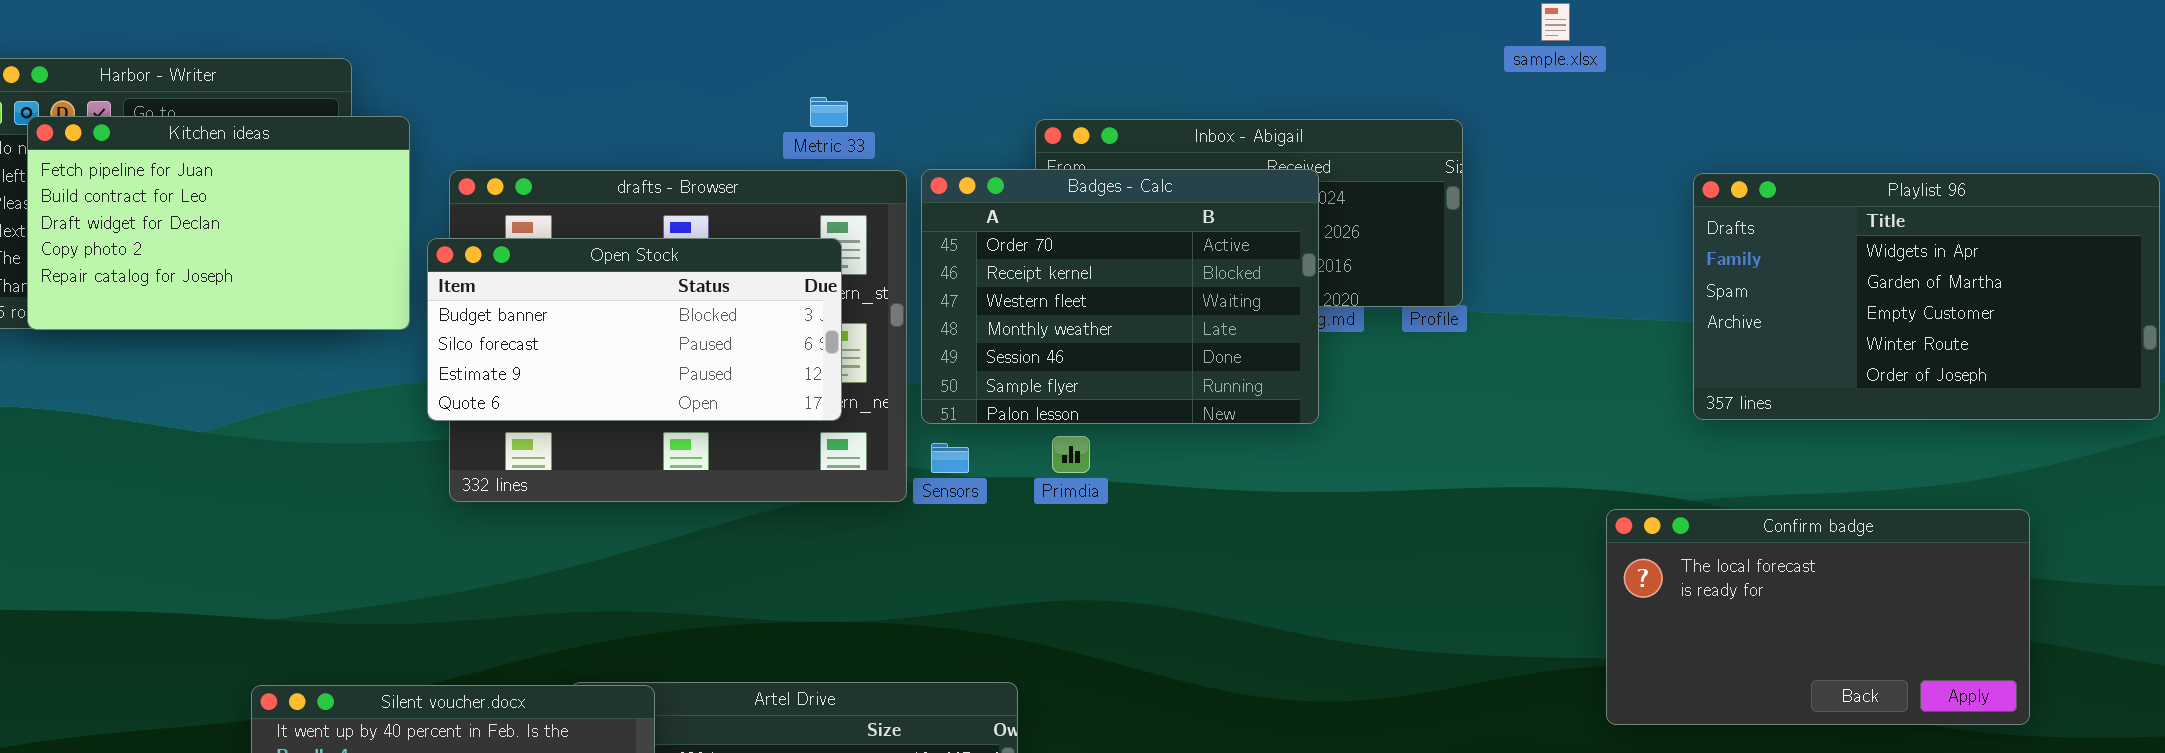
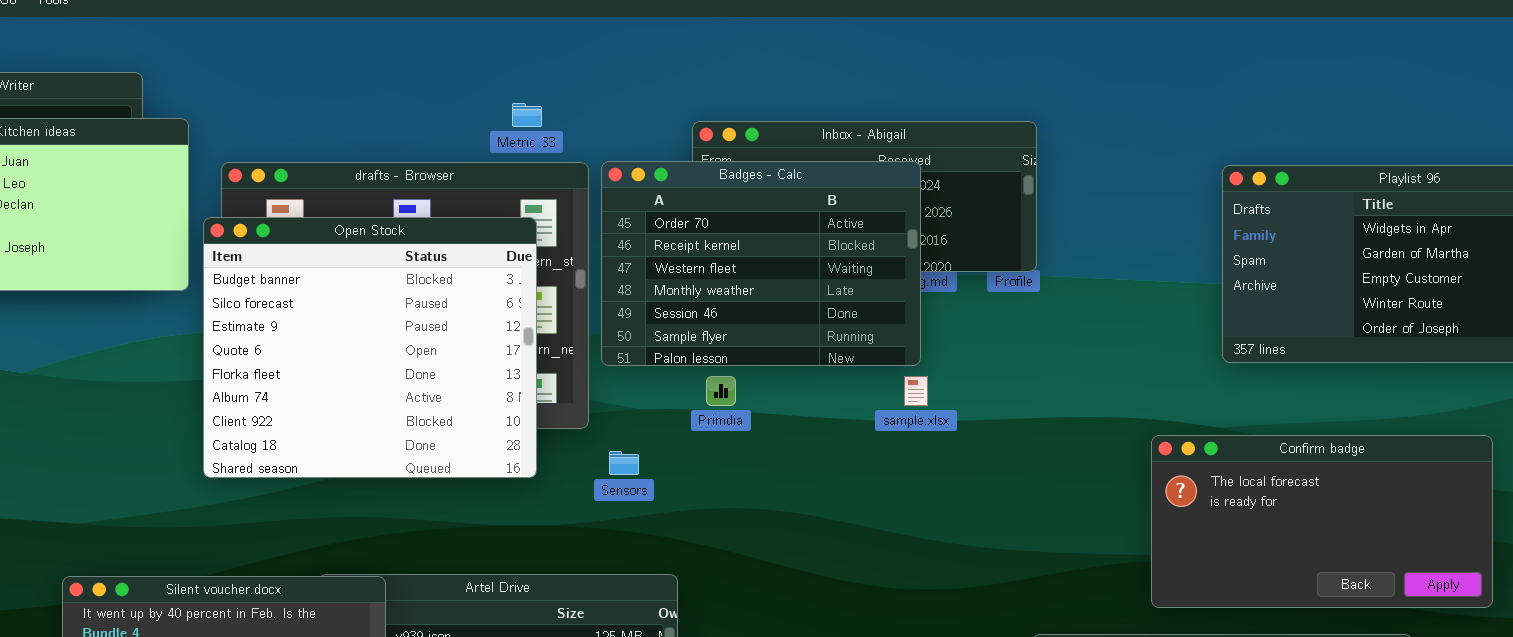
sample.xlsx: [1541,3,1570,41] -> [904,376,928,406], moved
Open Stock: [427,238,842,421] -> [203,217,537,478], resized
Sensors: [931,443,969,473] -> [609,451,639,475], moved

